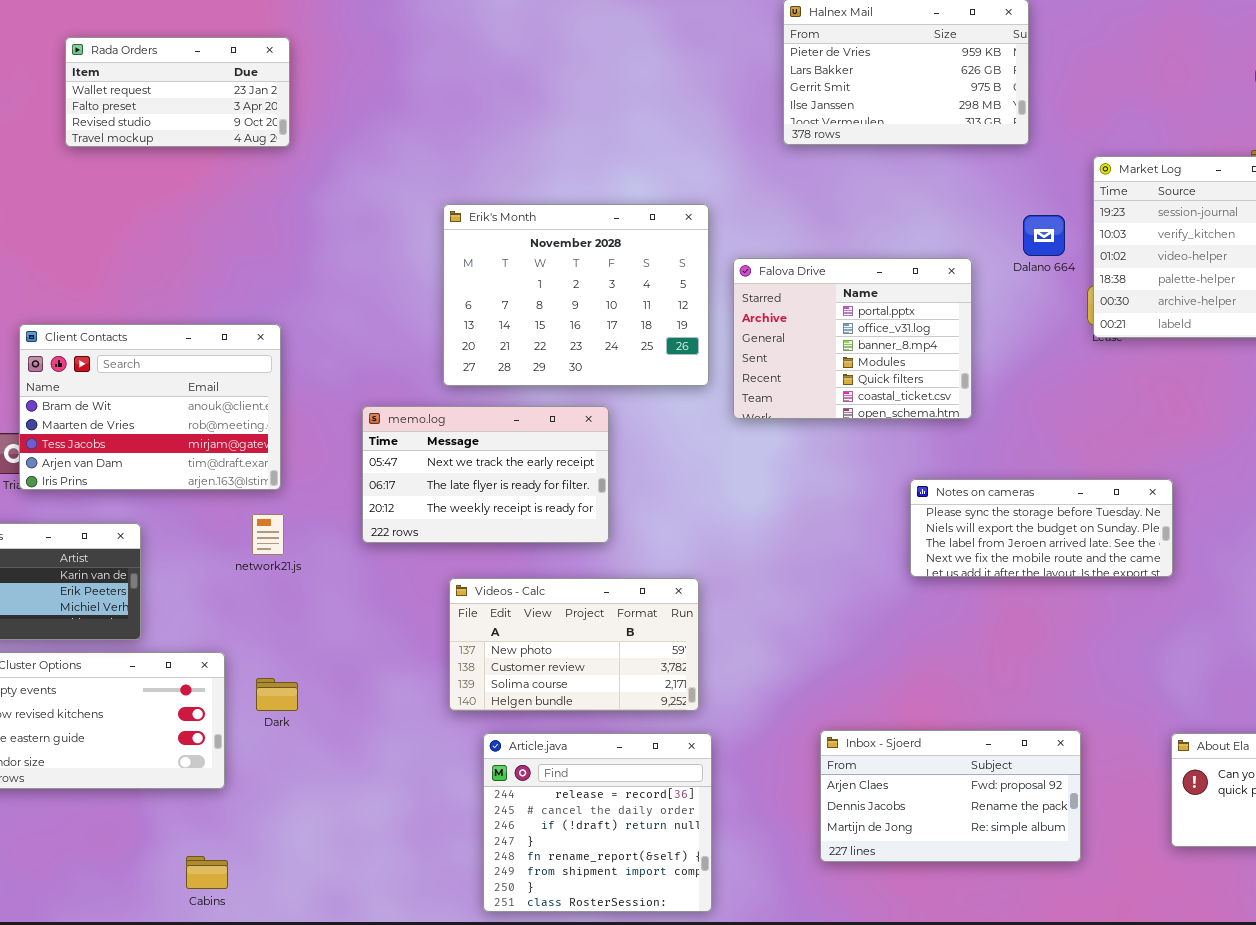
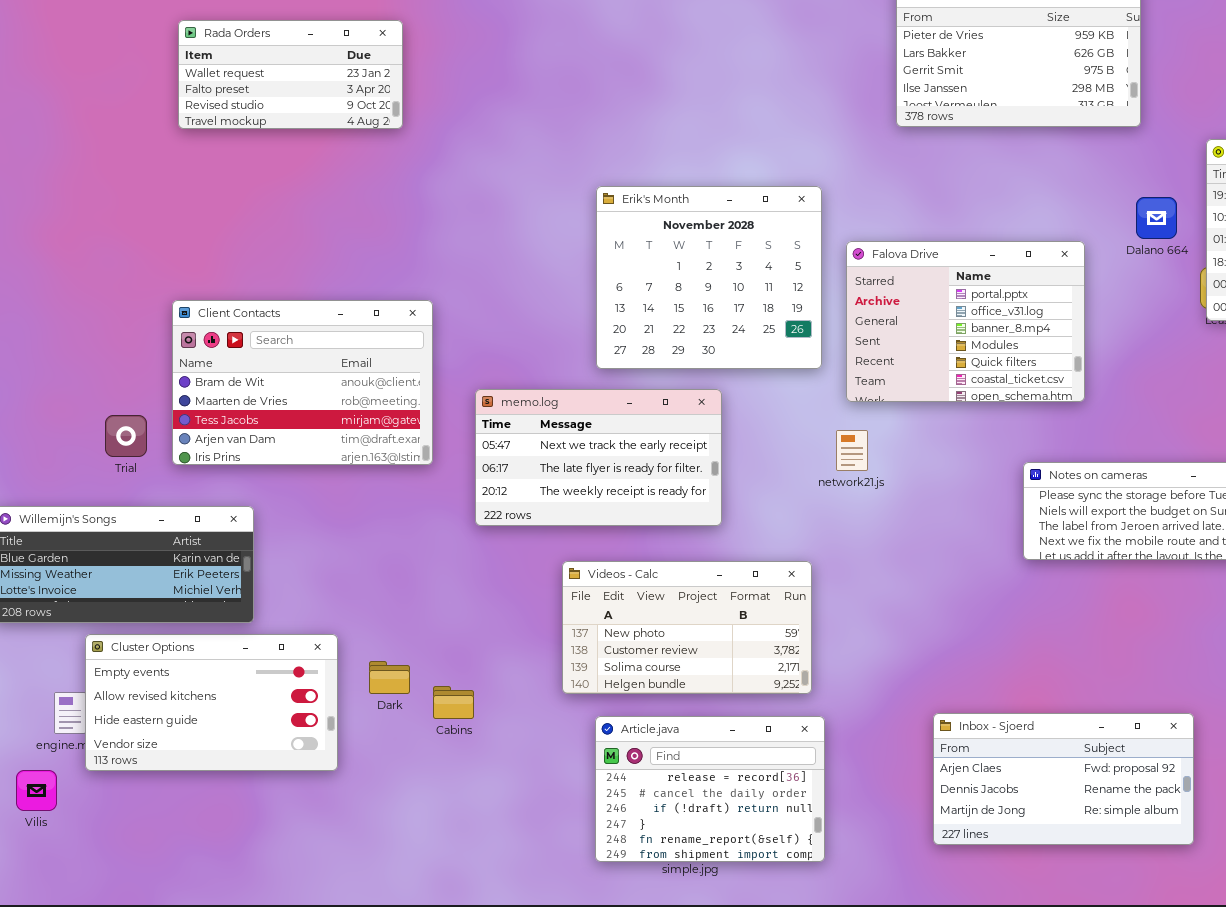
Erik's Month: [443,204,709,386] -> [596,186,822,369], resized
Client Contacts: [19,324,281,490] -> [172,300,433,465], moved
network21.js: [252,514,284,555] -> [836,430,868,471], moved
Article.java: [483,733,712,912] -> [595,716,825,862], resized
Cabins: [186,856,228,889] -> [433,686,474,719], moved

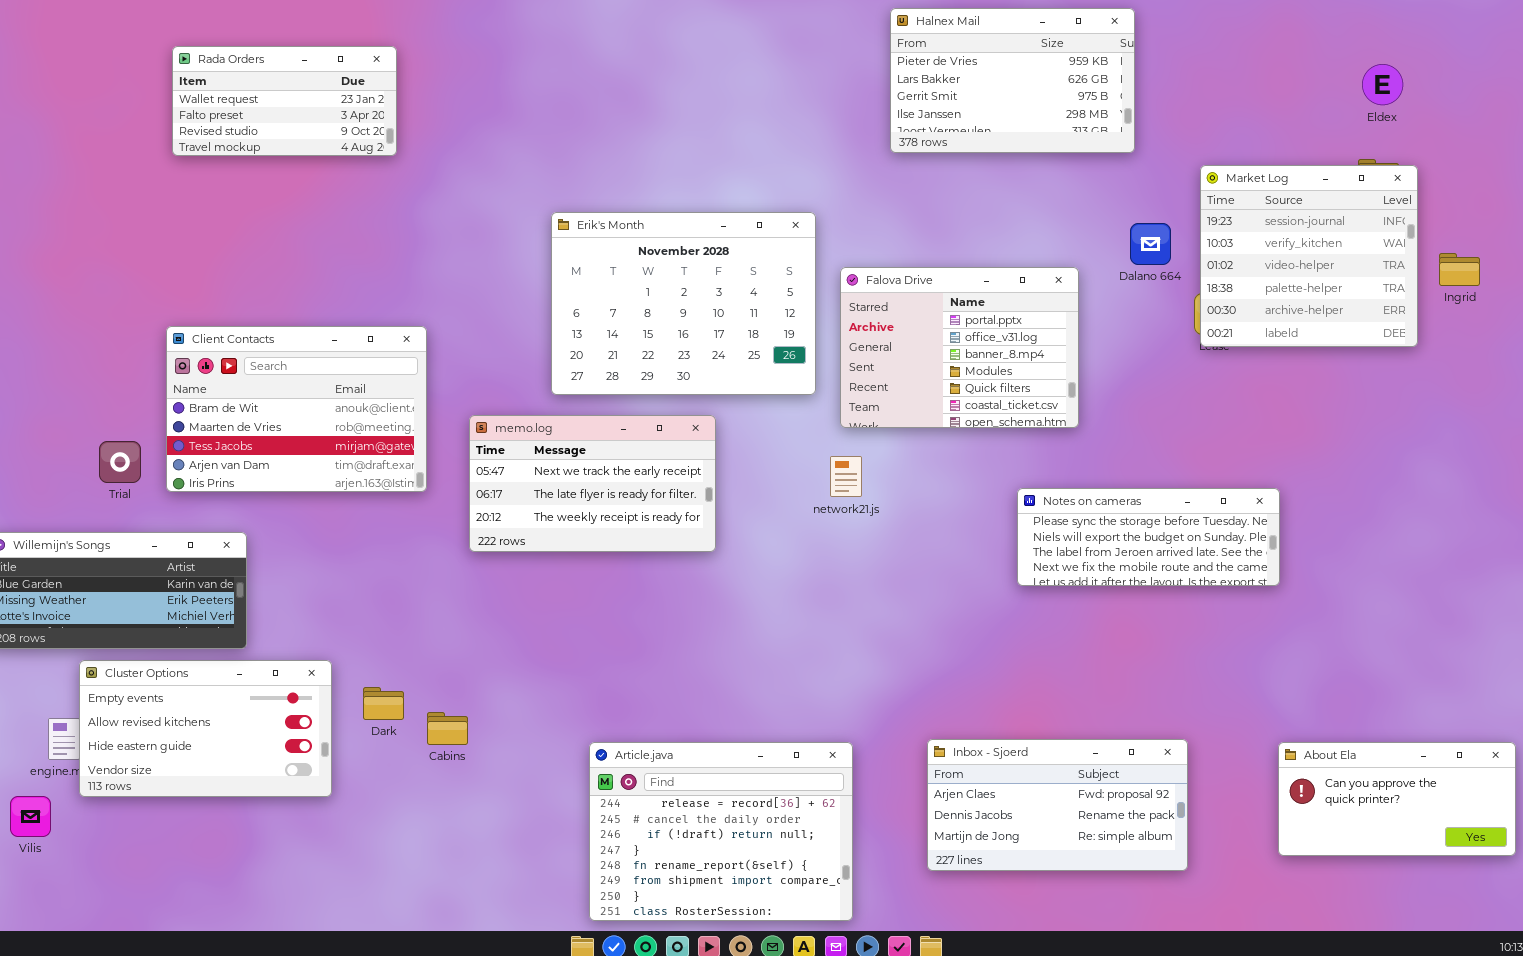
Erik's Month: [596,186,822,369] -> [551,212,816,395], resized
Videos - Calc: [562,561,812,694] -> none, closed
Article.java: [595,716,825,862] -> [589,742,853,921], resized

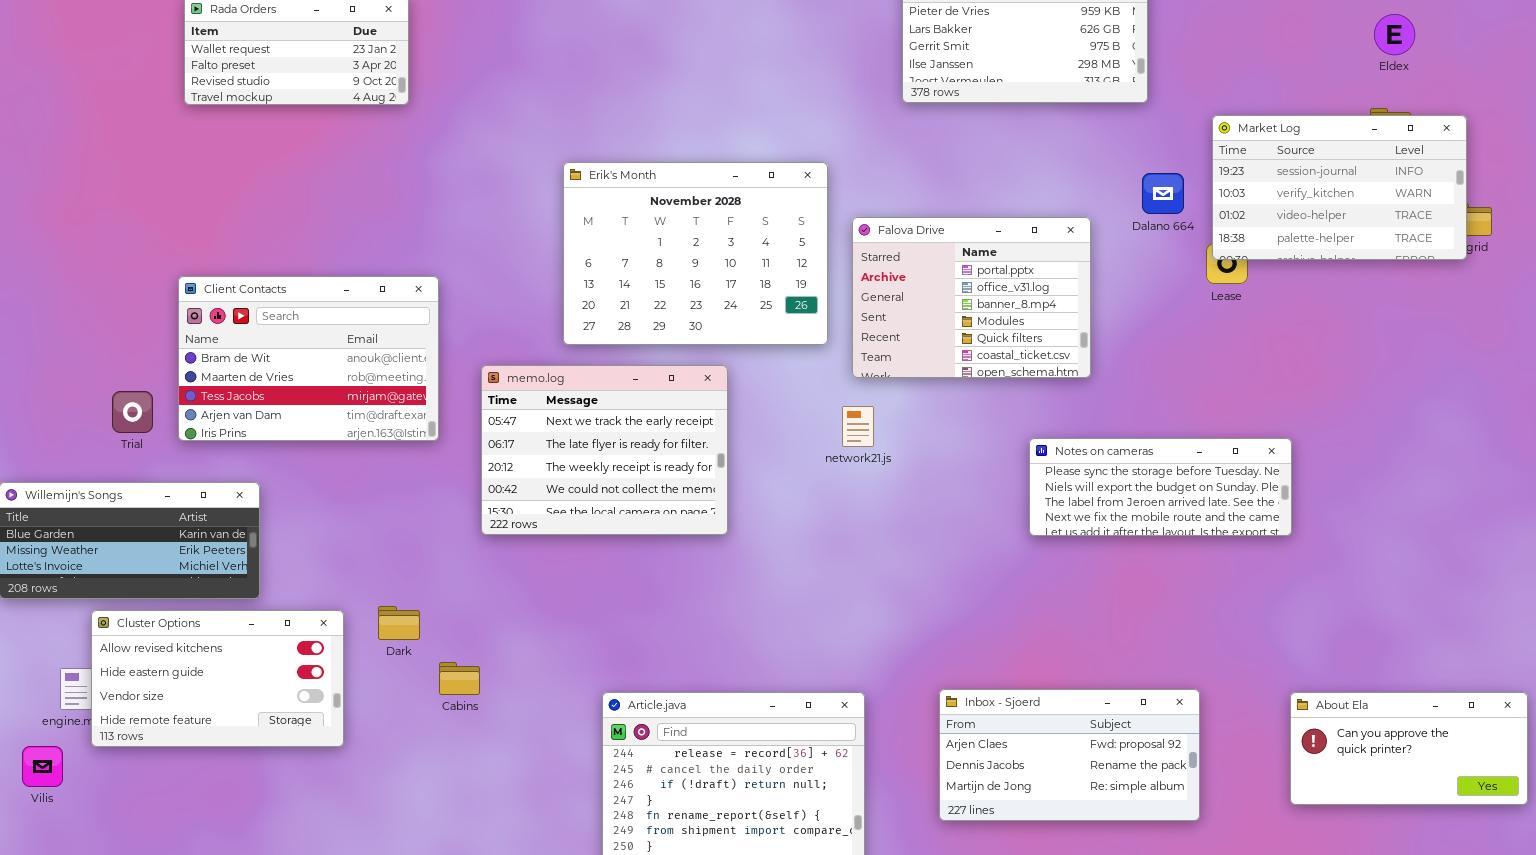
Market Log: [1200,165,1418,347] -> [1212,115,1467,260], resized
memo.log: [469,415,716,552] -> [481,365,728,535], resized
Cluster Options: [79,660,332,797] -> [91,610,344,747], scrolled down 1 row
Dark: [363,687,404,720] -> [378,606,420,640], moved

